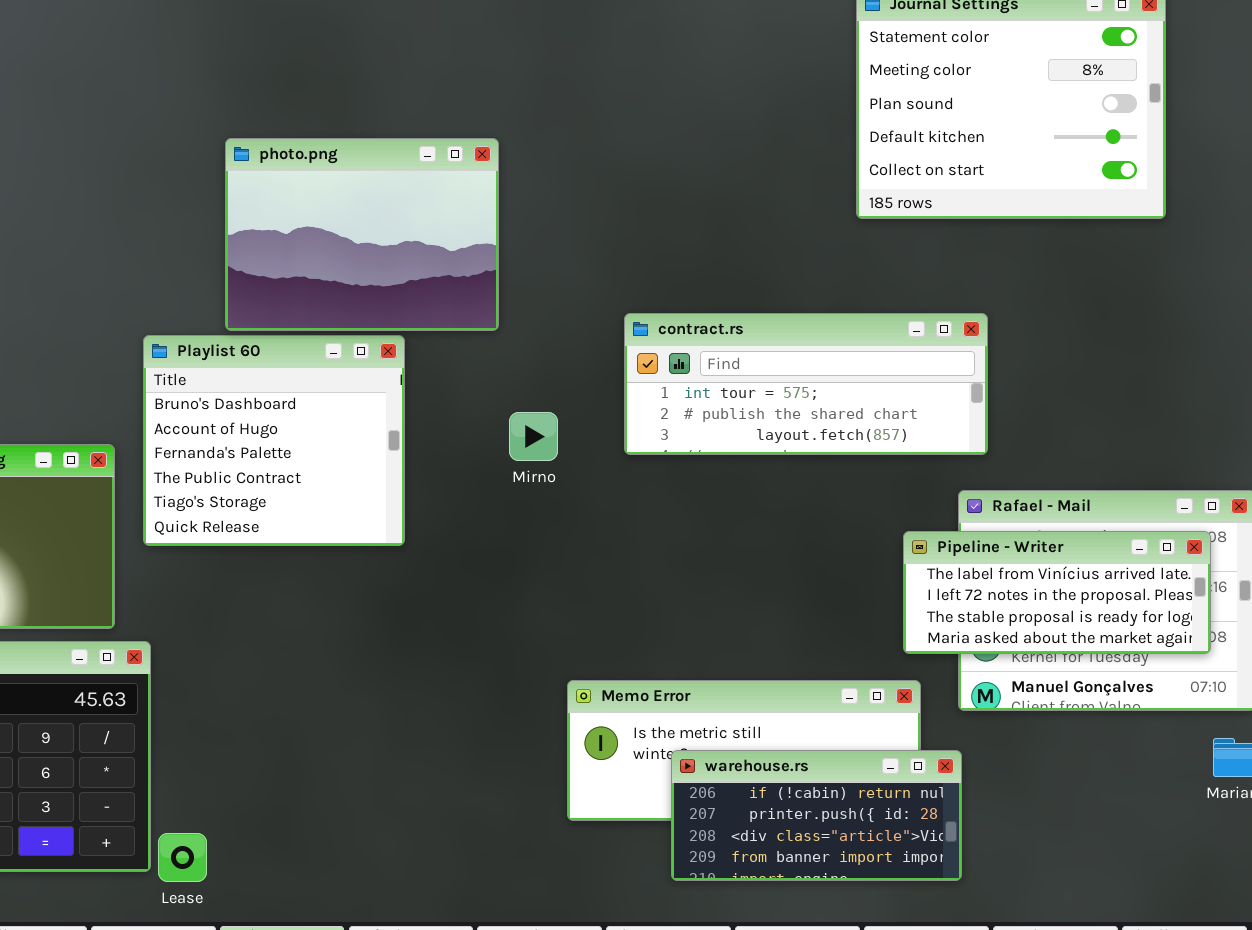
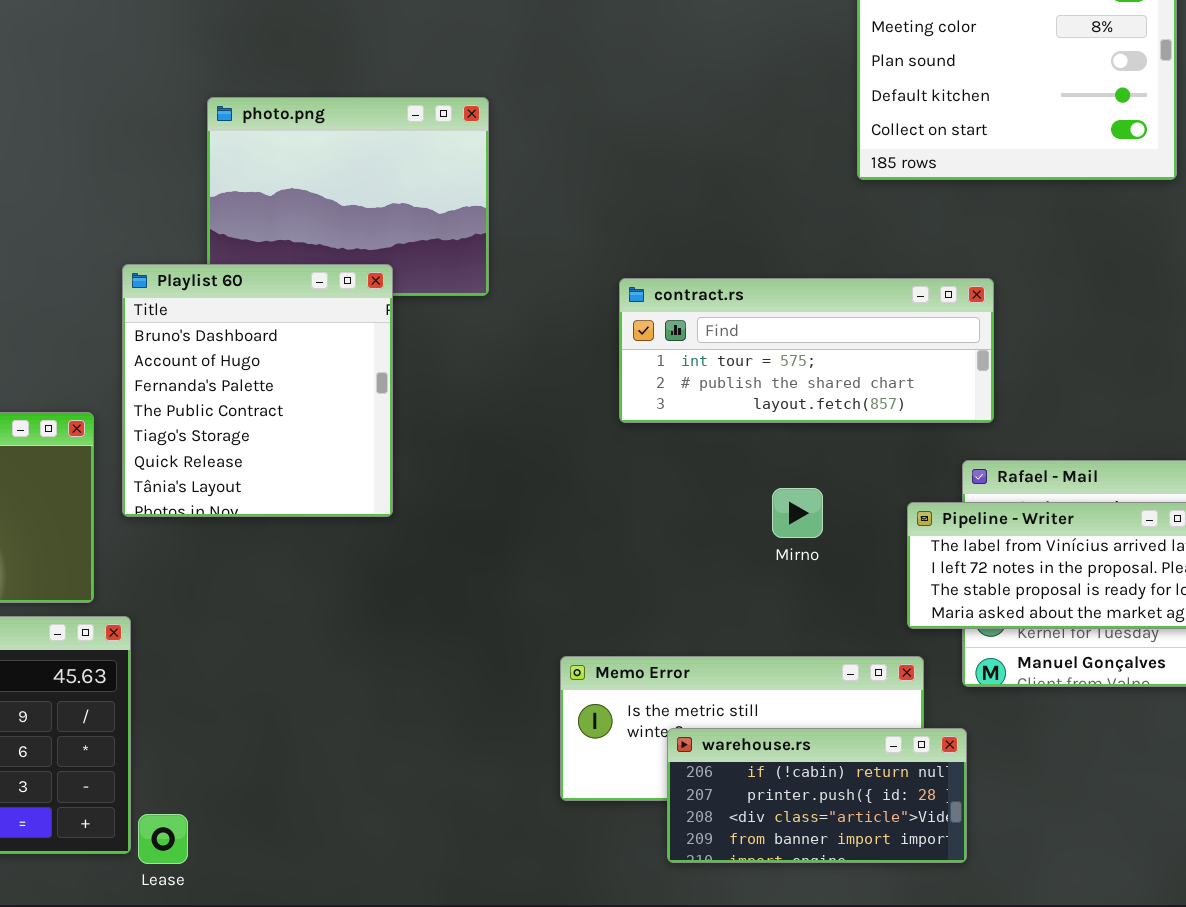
Playlist 60: [143,335,405,546] -> [122,264,393,517], resized
Mirno: [509,412,558,461] -> [772,488,823,538], moved

